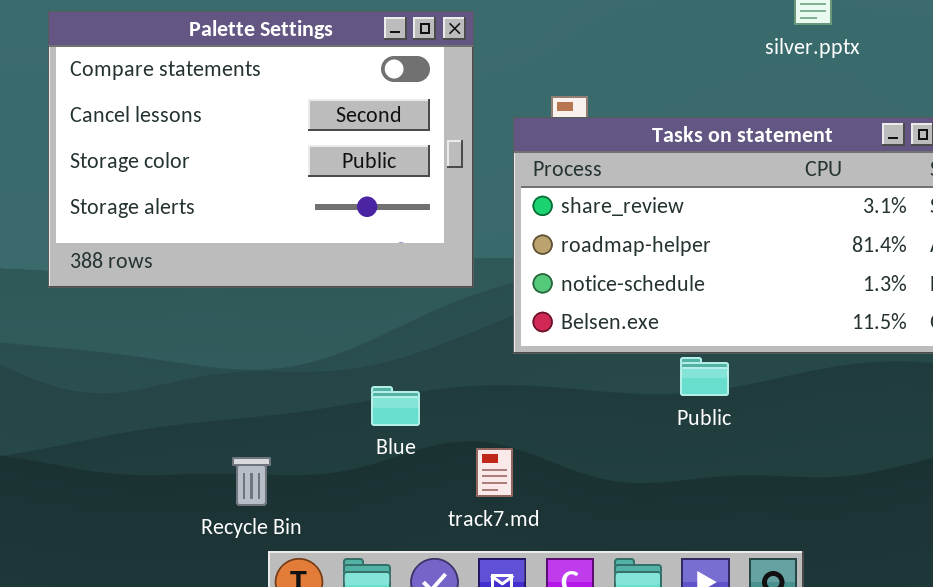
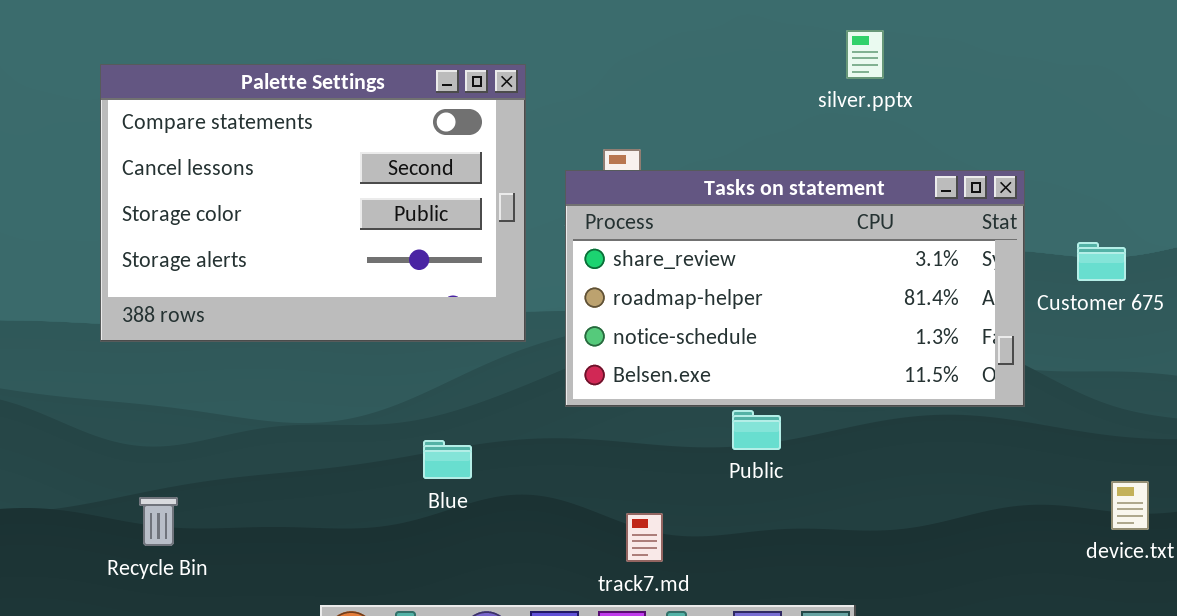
track7.md: [476,448,513,497] -> [626,513,663,562], moved
Recycle Bin: [232,457,271,506] -> [139,497,178,546], moved

